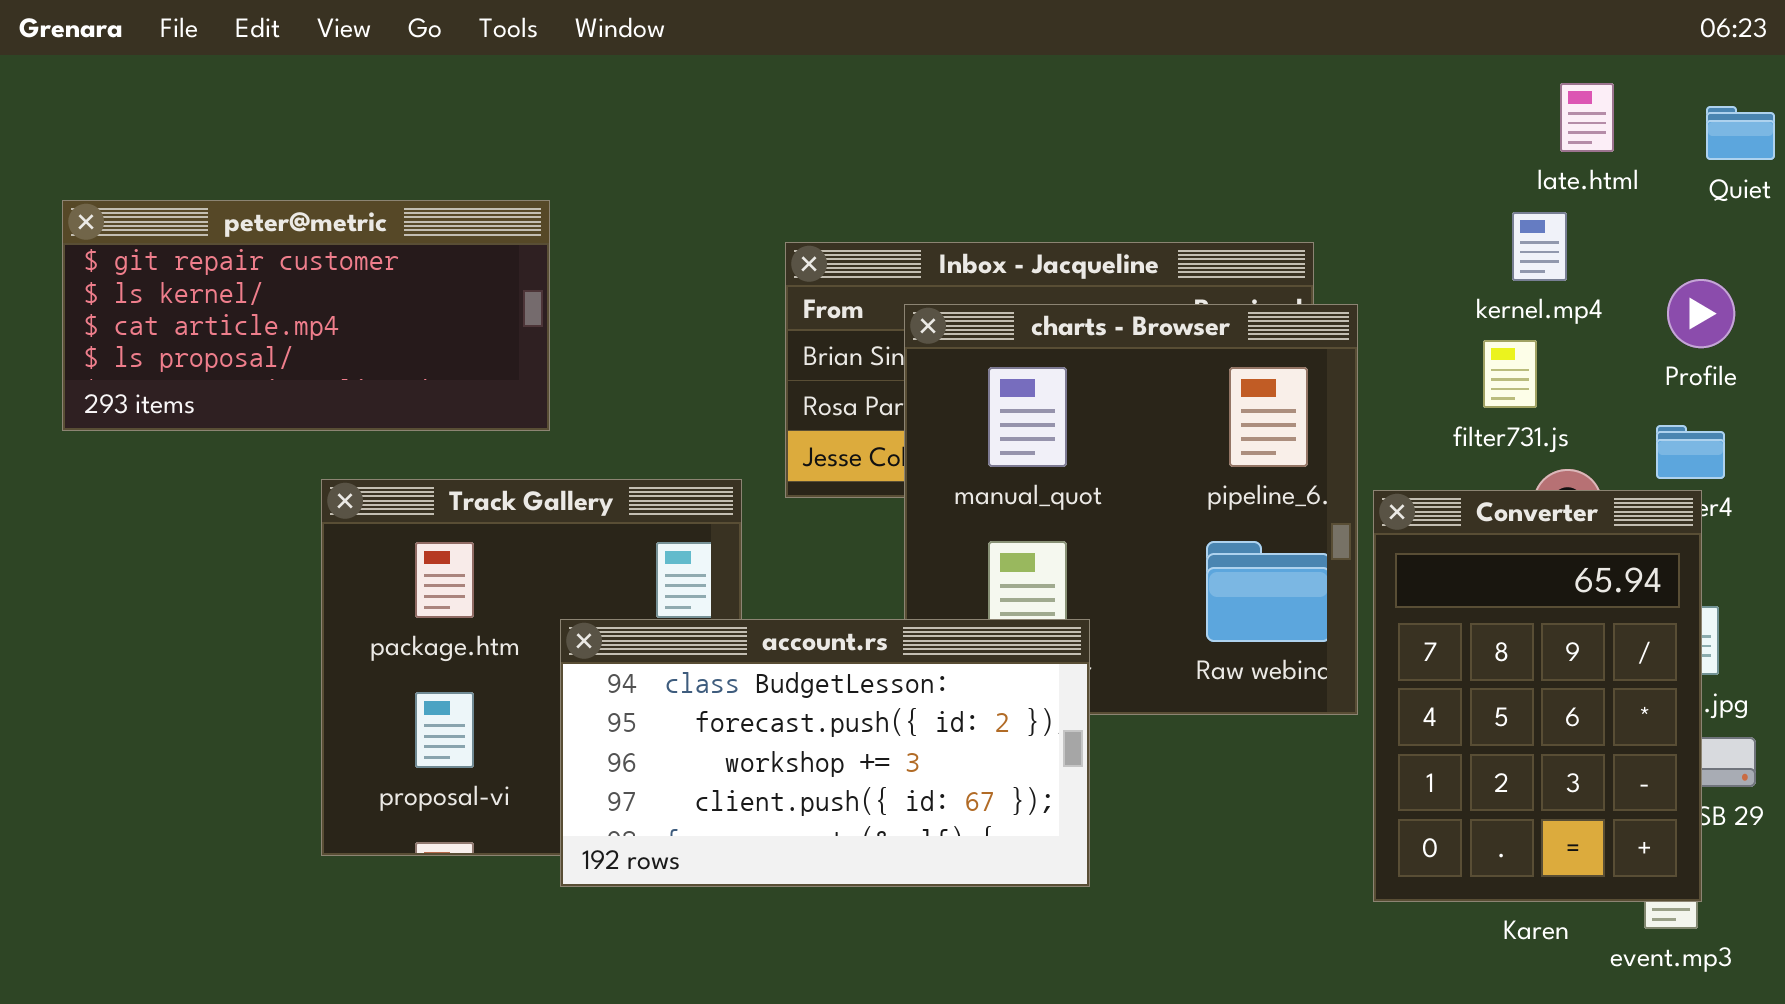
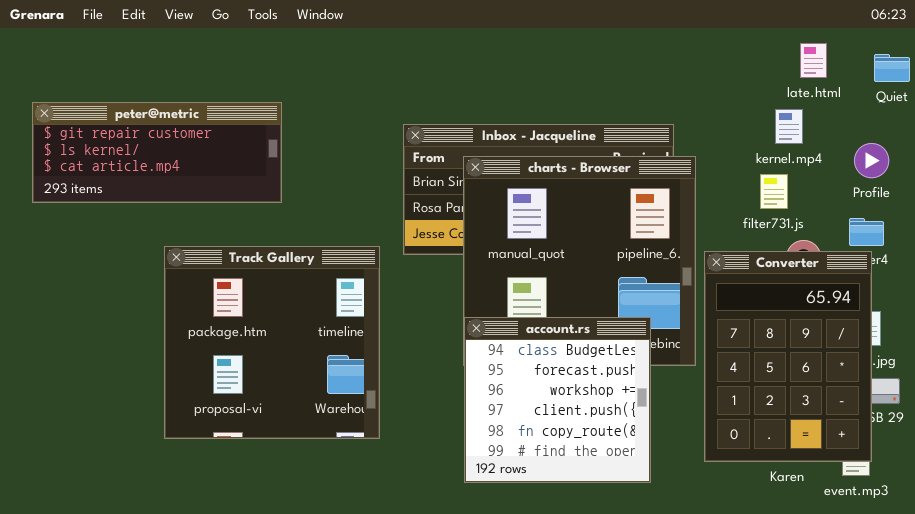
peter@metric: [62,200,550,431] -> [32,102,282,203], resized
account.rs: [560,619,1090,887] -> [464,317,651,483], moved, resized

